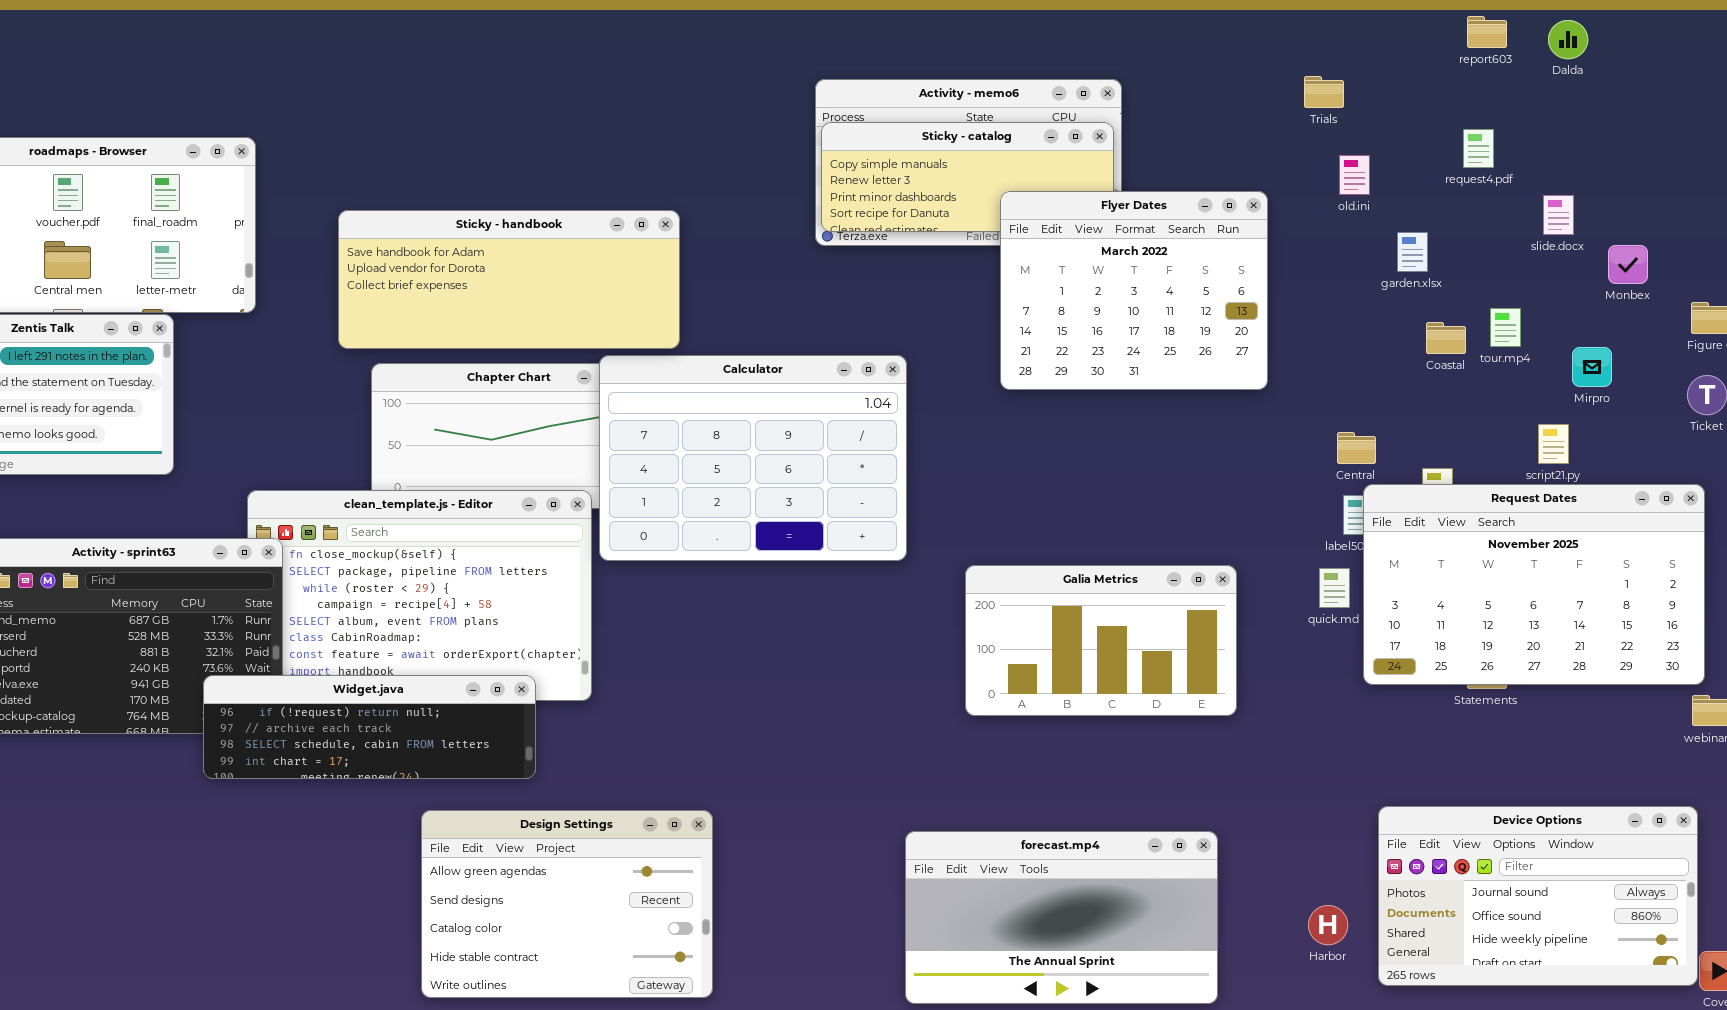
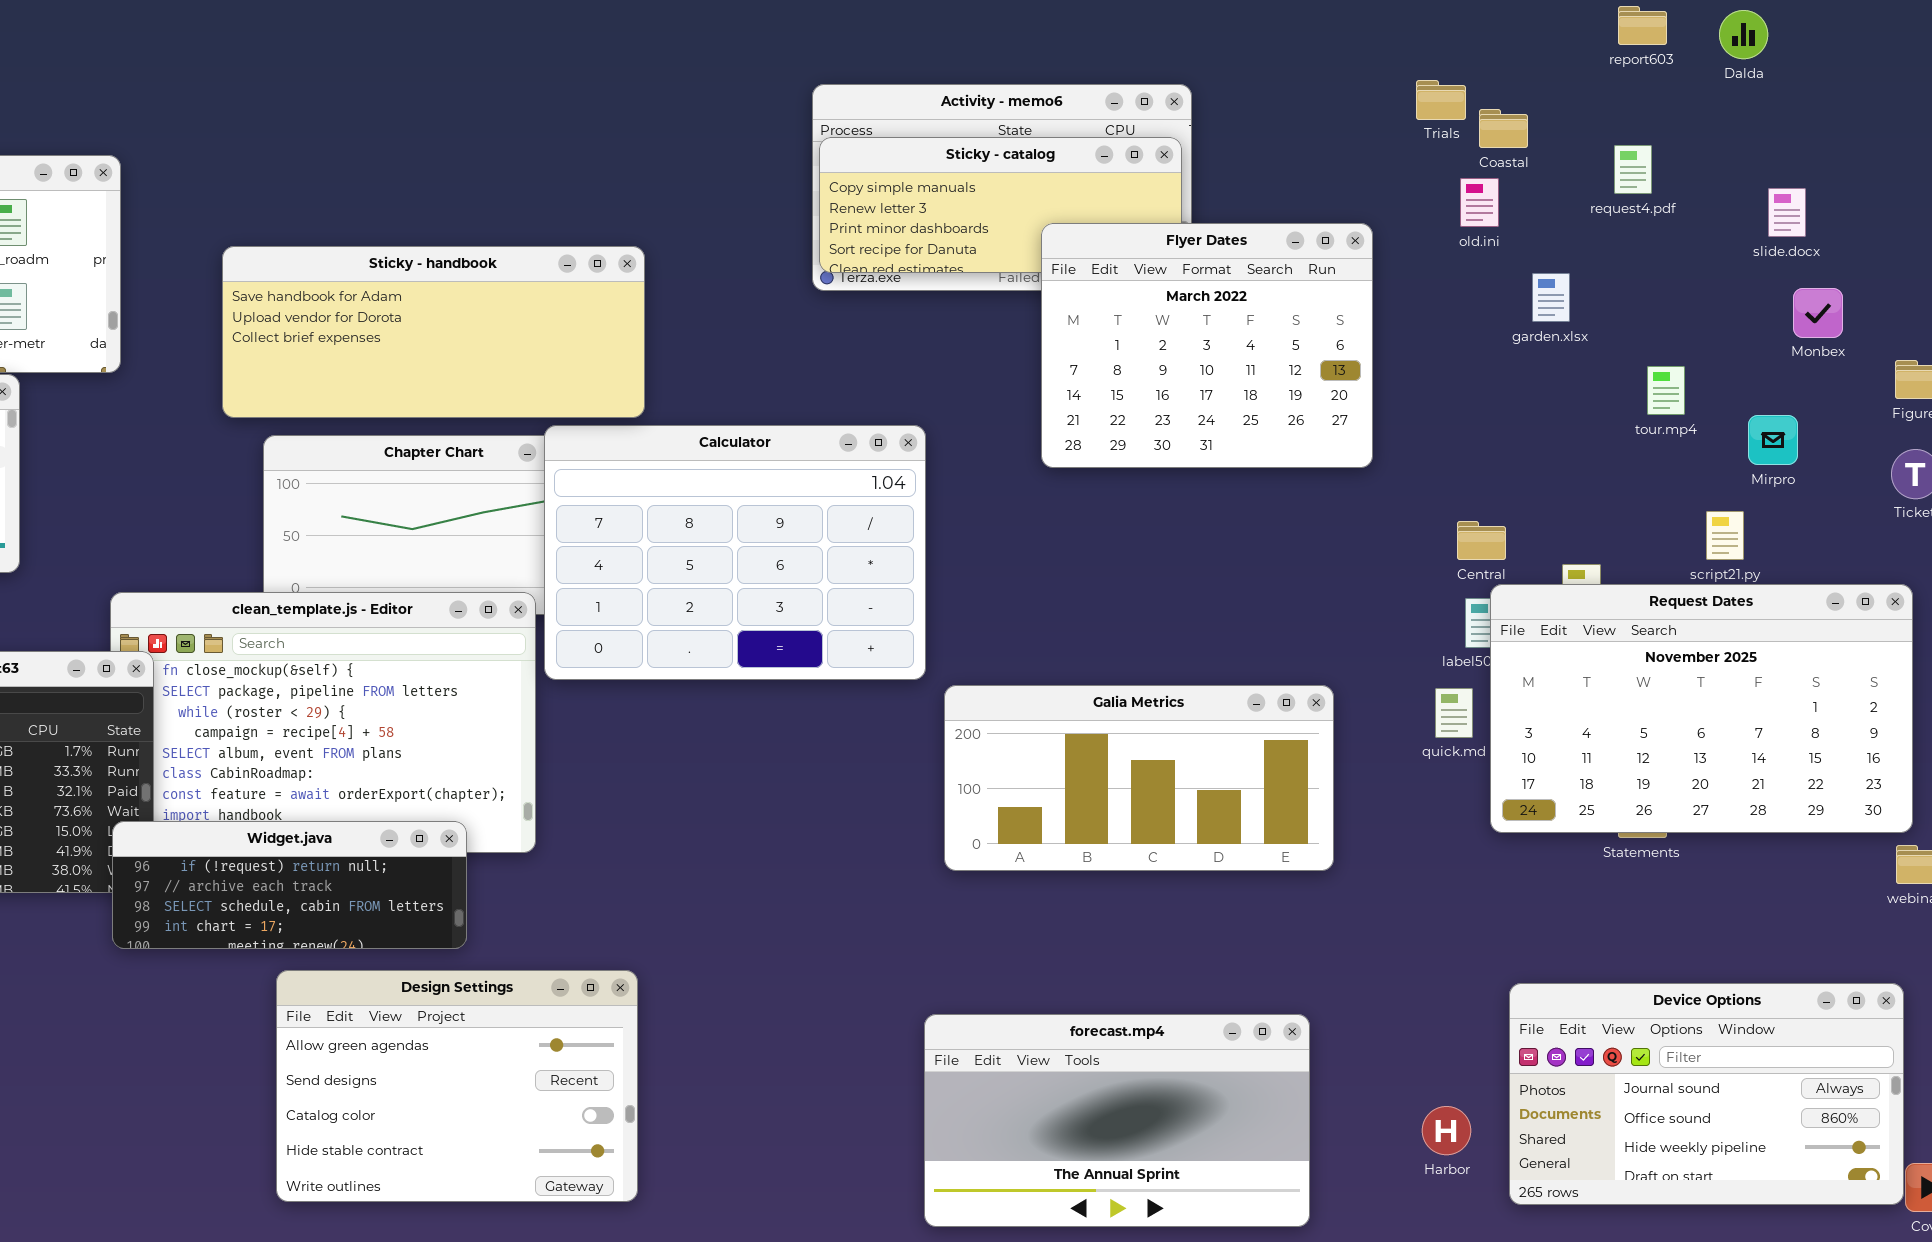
slide.docx: [1543,195,1574,235] -> [1768,188,1806,237], moved
Coastal: [1426,322,1466,354] -> [1479,109,1528,148], moved
Galia Metrics: [965,565,1237,716] -> [944,685,1334,871], resized
Widget.java: [203,675,536,779] -> [112,821,467,949], resized
Design Settings: [421,810,713,998] -> [276,970,638,1202], moved

